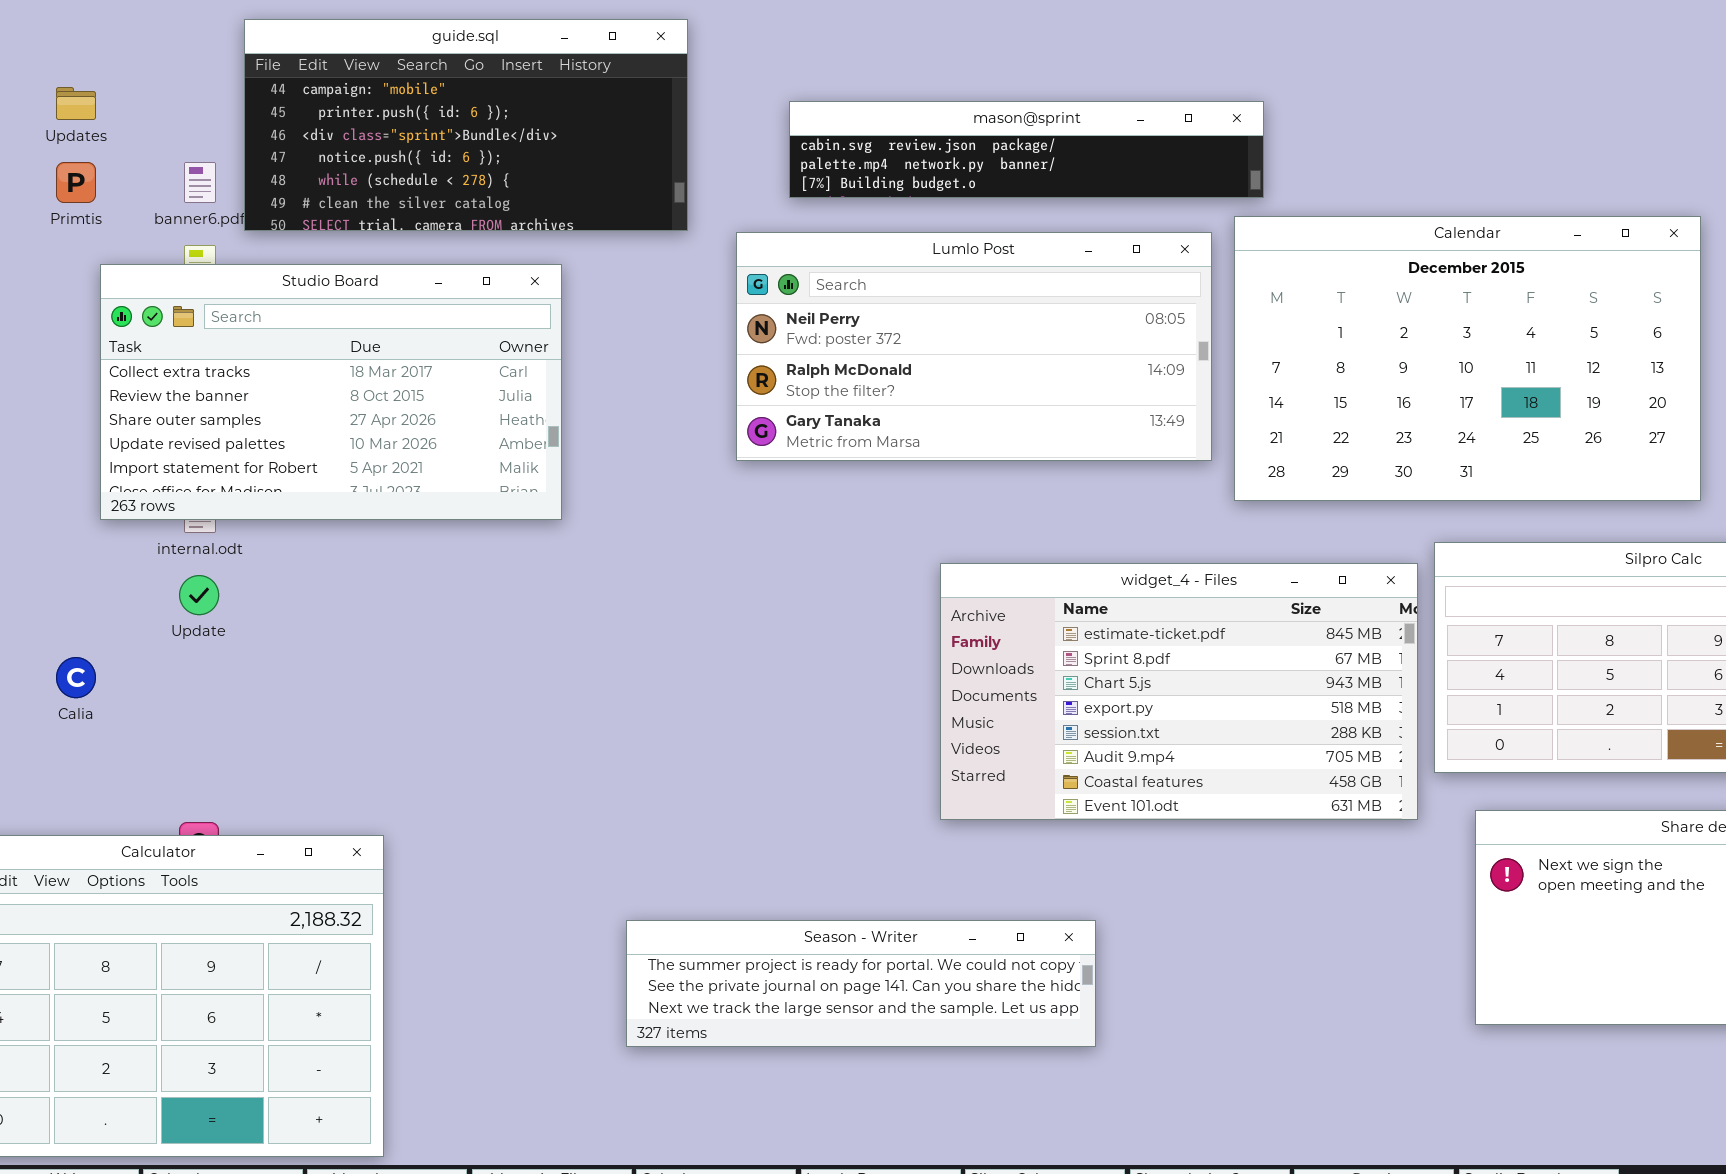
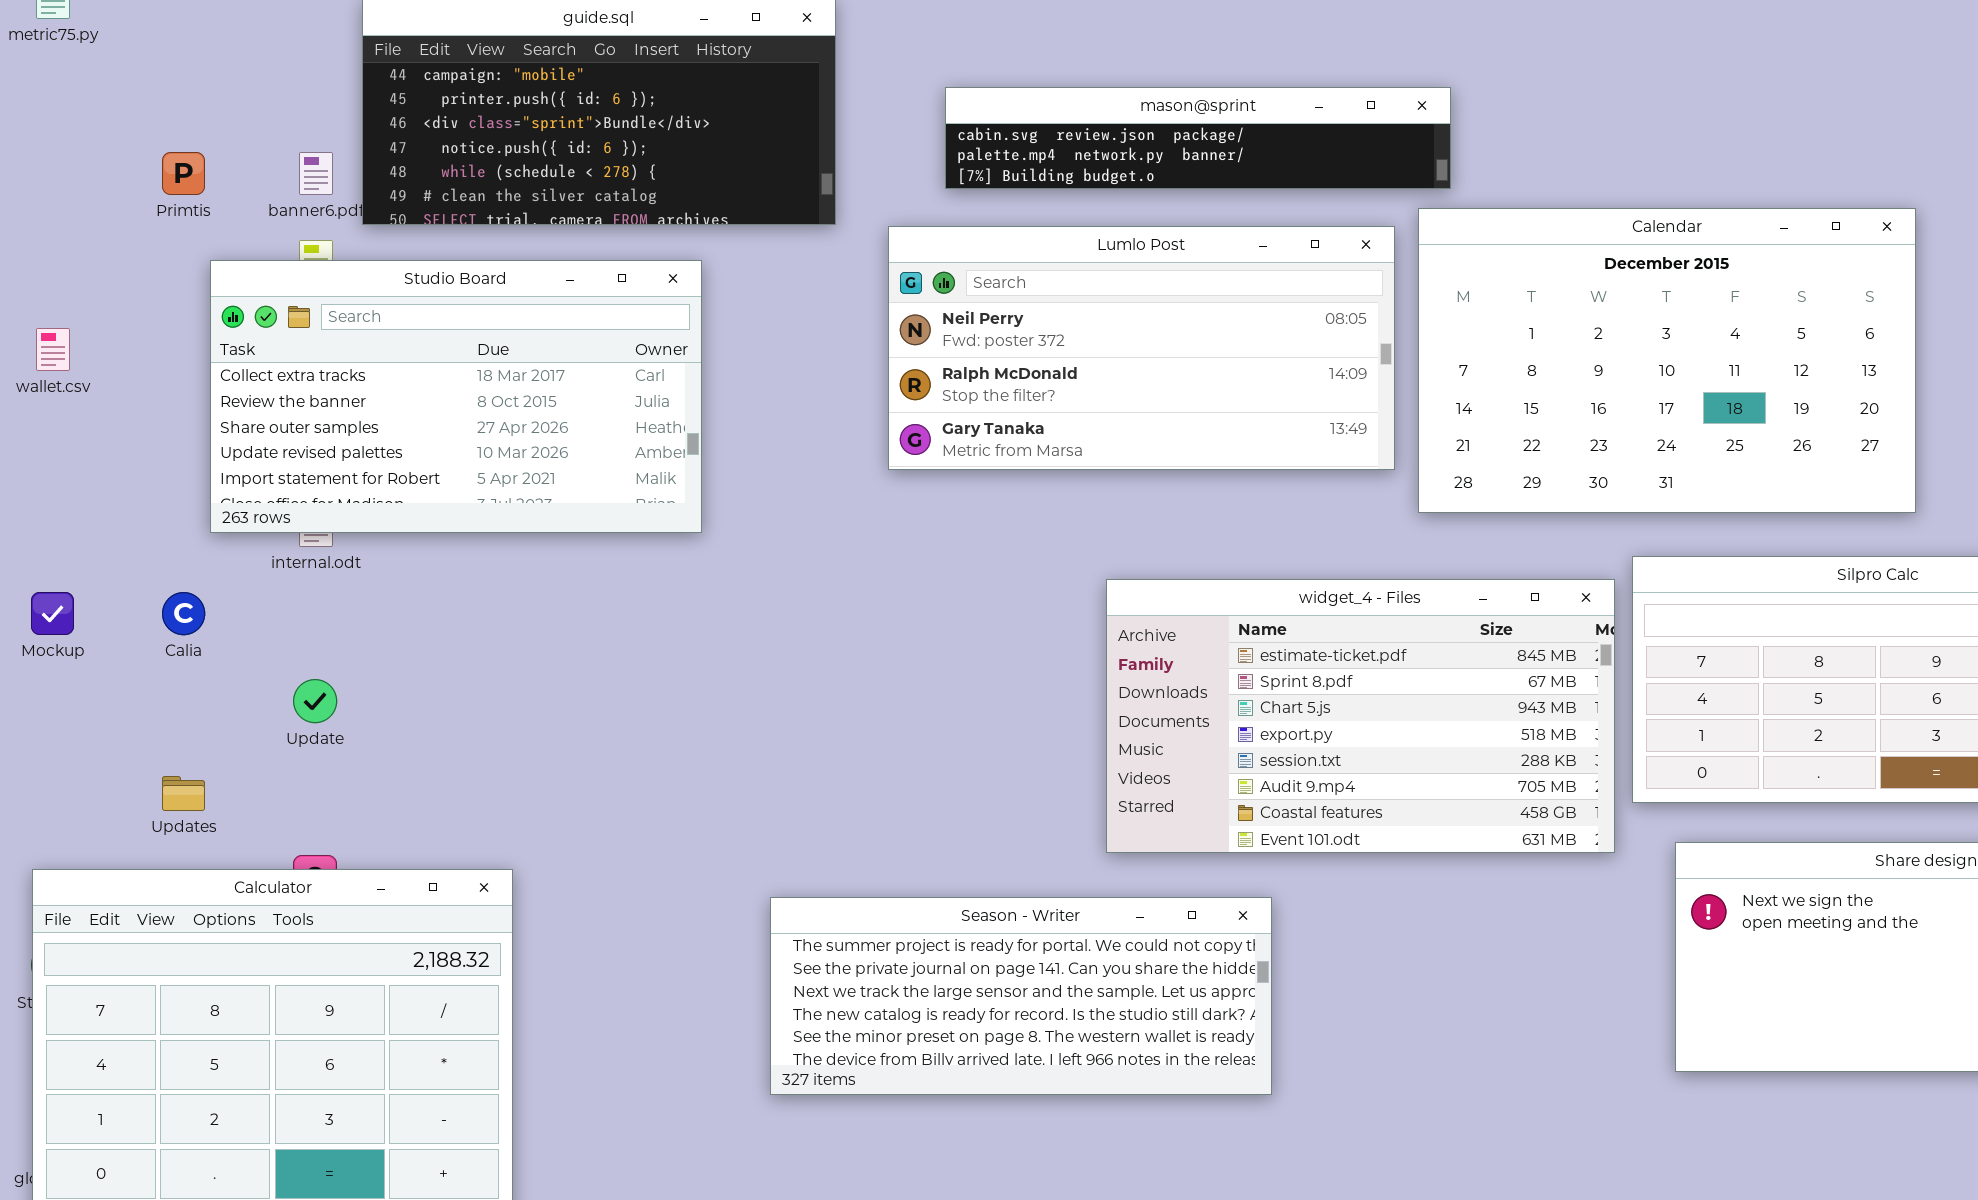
Updates: [56,87,96,120] -> [162,776,205,811], moved
Update: [179,575,219,615] -> [293,679,337,723], moved
Calia: [56,657,96,698] -> [162,592,205,635], moved
Season - Writer: [626,920,1096,1047] -> [770,897,1272,1095], resized

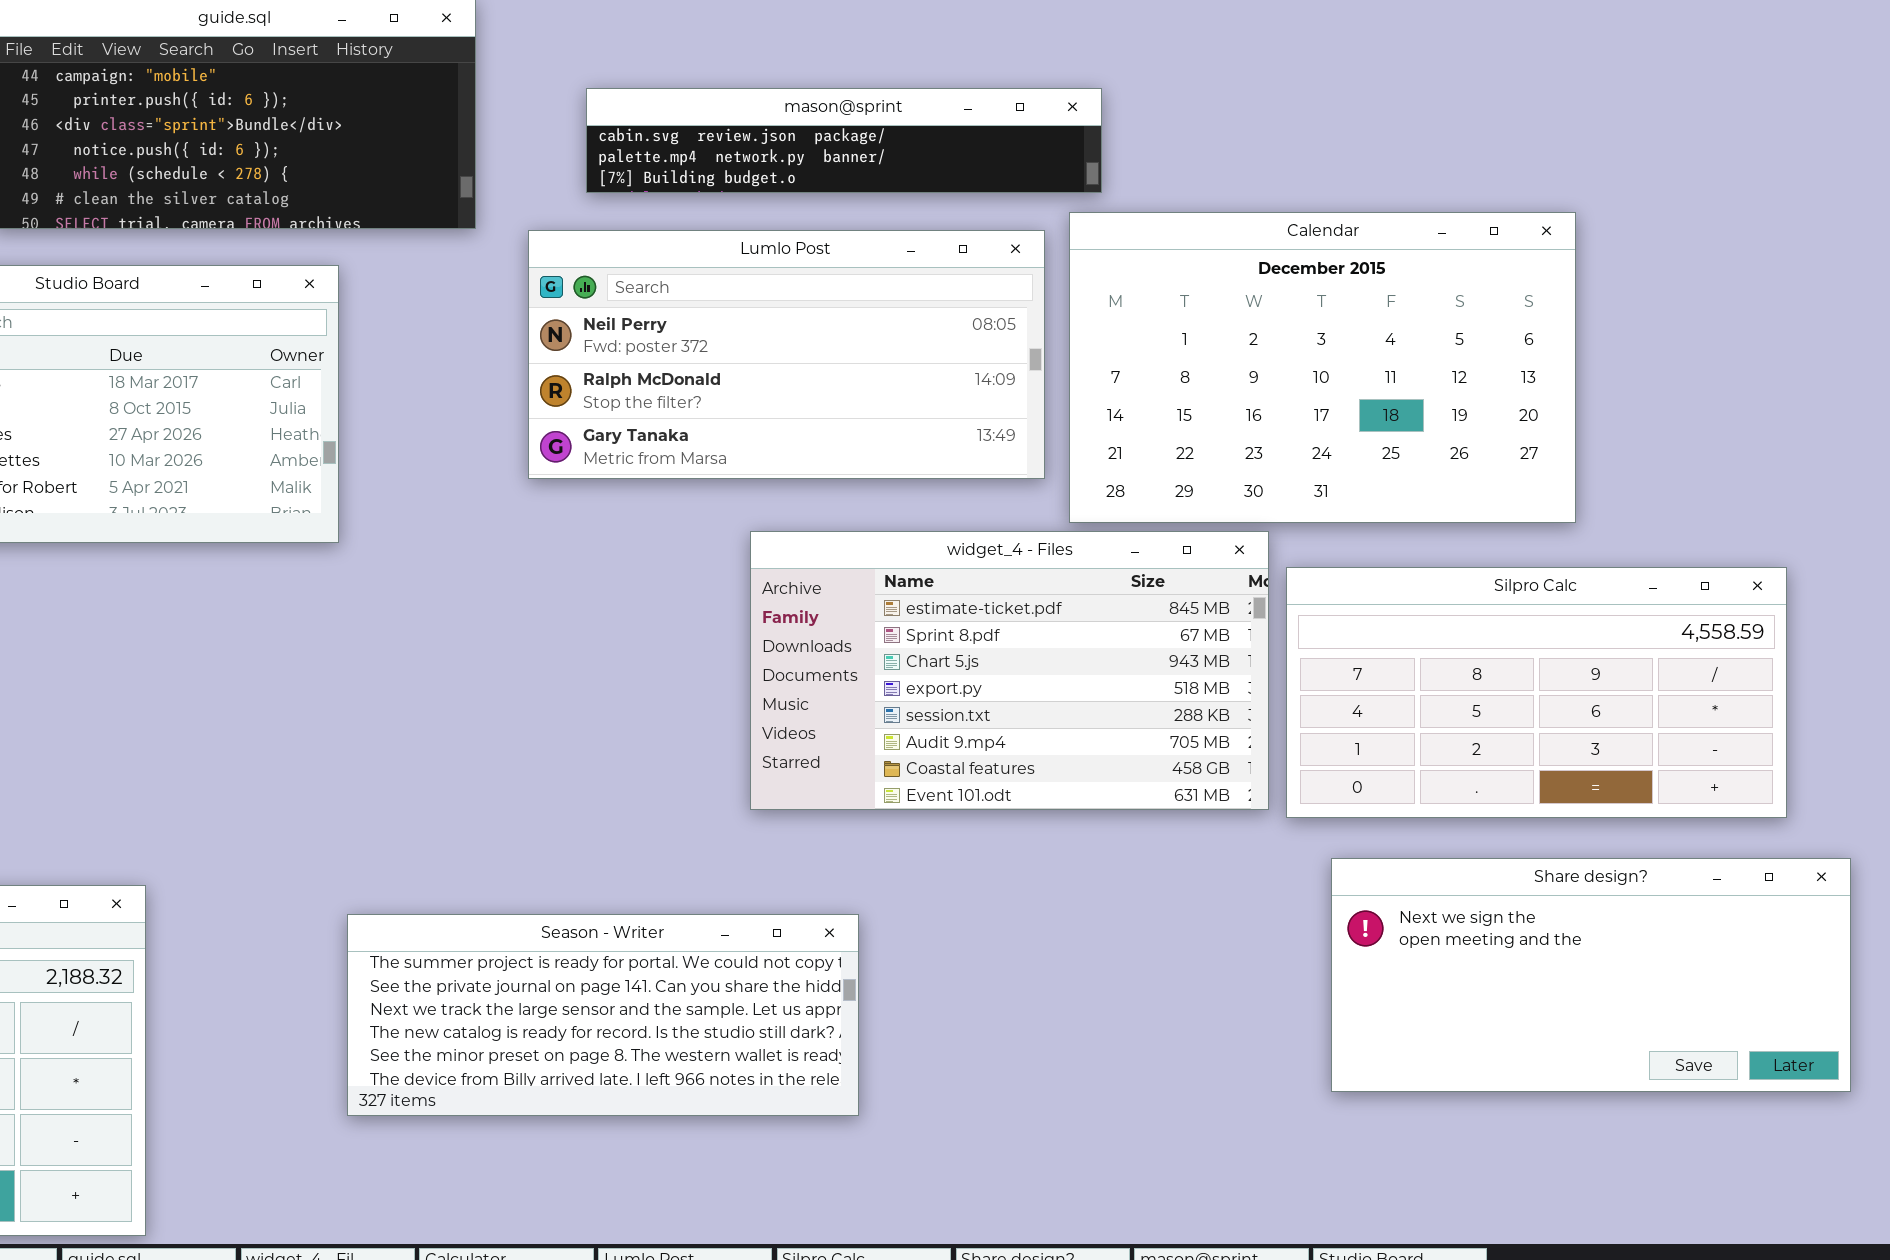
widget_4 - Files: [1106,579,1615,853] -> [750,531,1269,810], moved
Season - Writer: [770,897,1272,1095] -> [347,914,859,1116], moved

